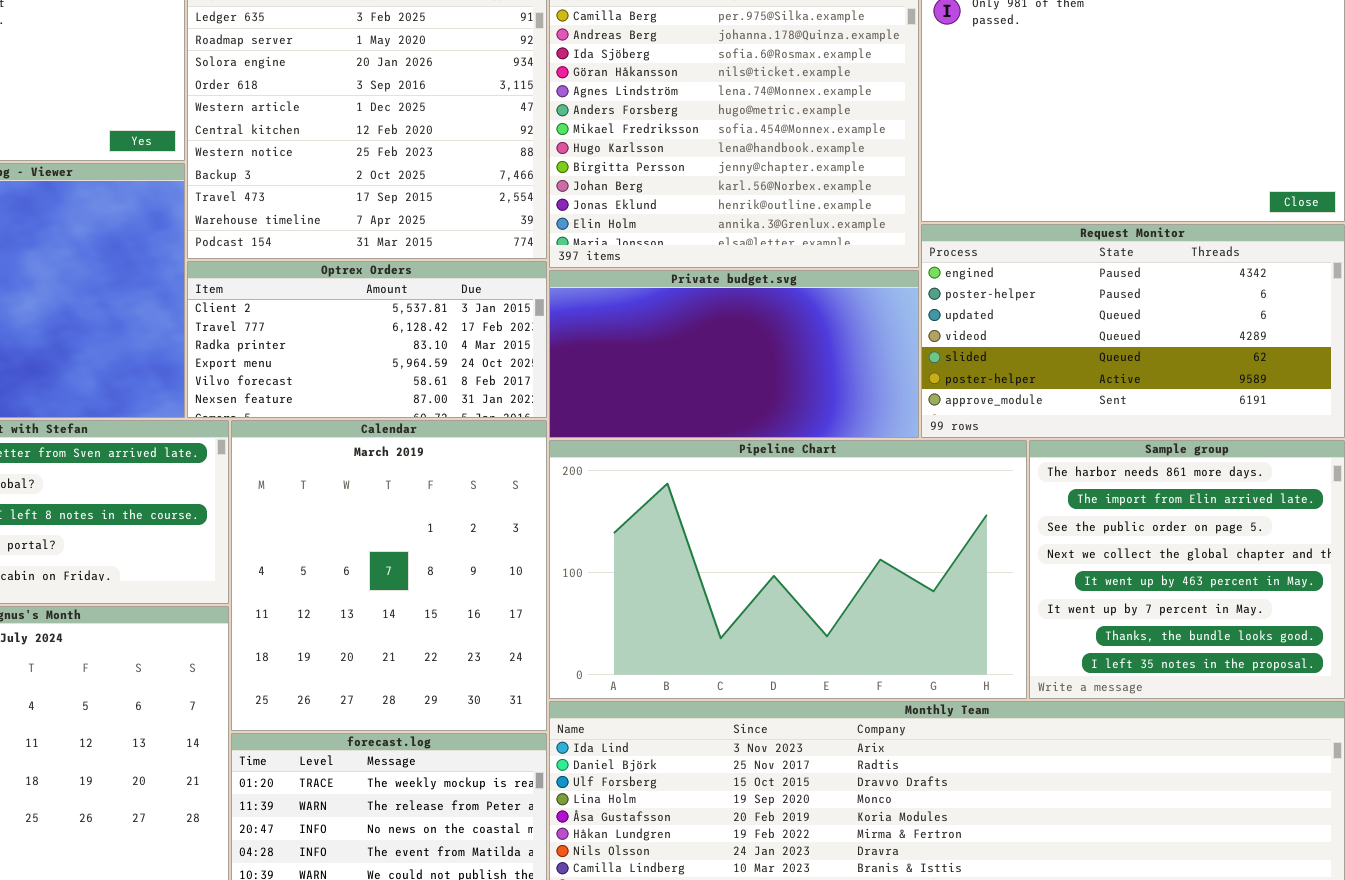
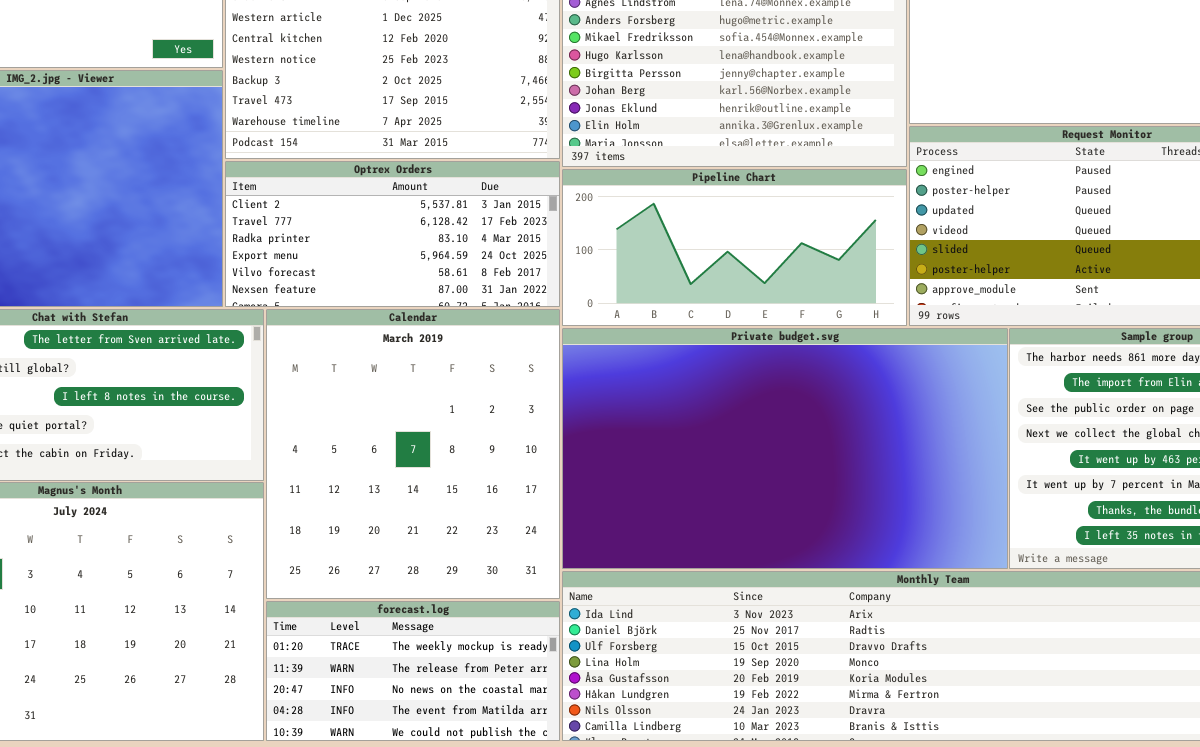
Private budget.svg: [549,270,919,438] -> [562,328,1008,569], moved, resized
Pipeline Chart: [549,440,1027,699] -> [562,169,907,326], moved, resized

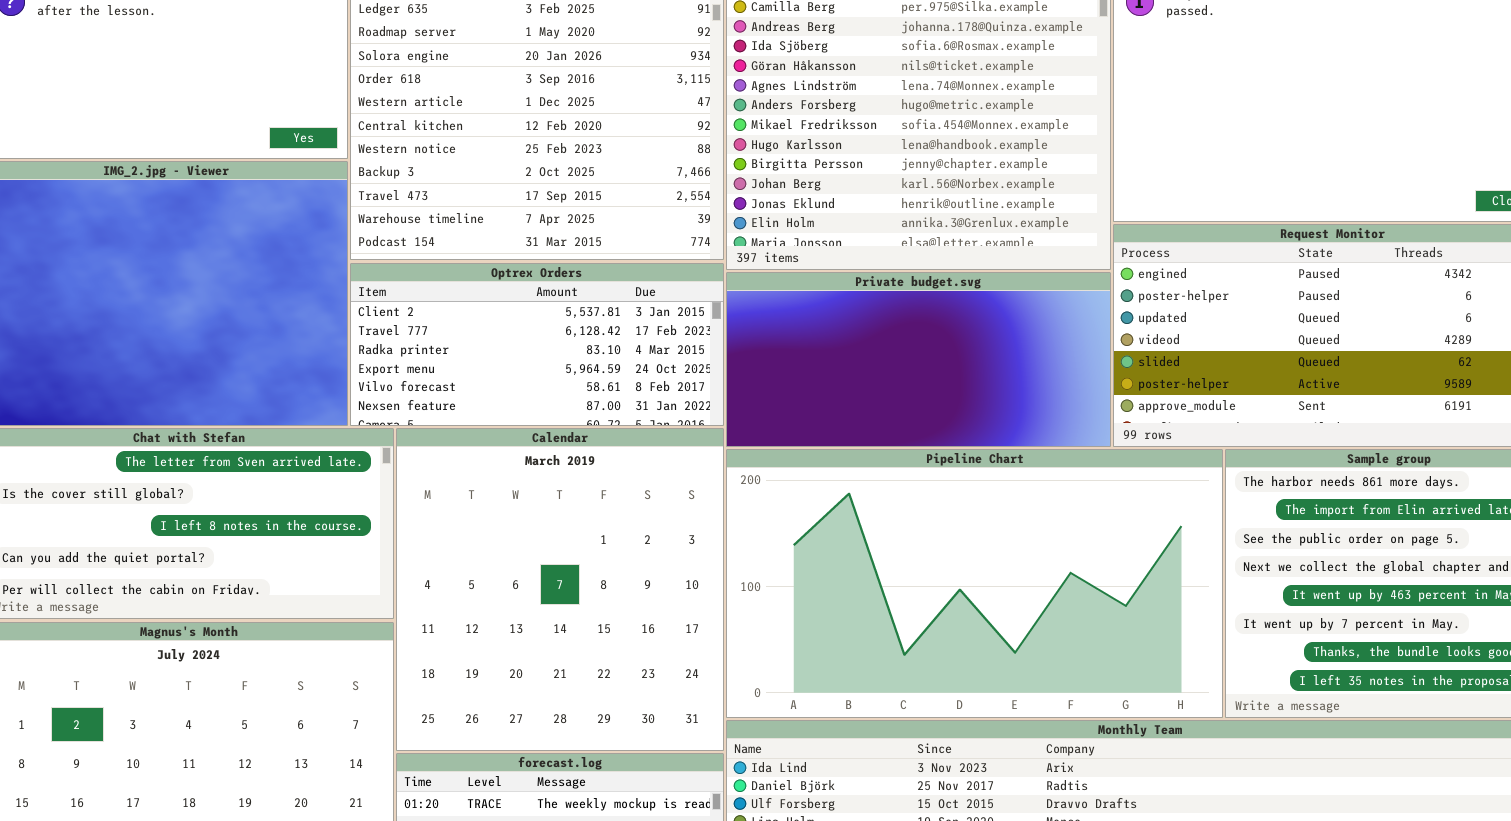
Pipeline Chart: [562,169,907,326] -> [726,449,1223,718], moved, resized
Private budget.svg: [562,328,1008,569] -> [726,272,1111,447], moved, resized

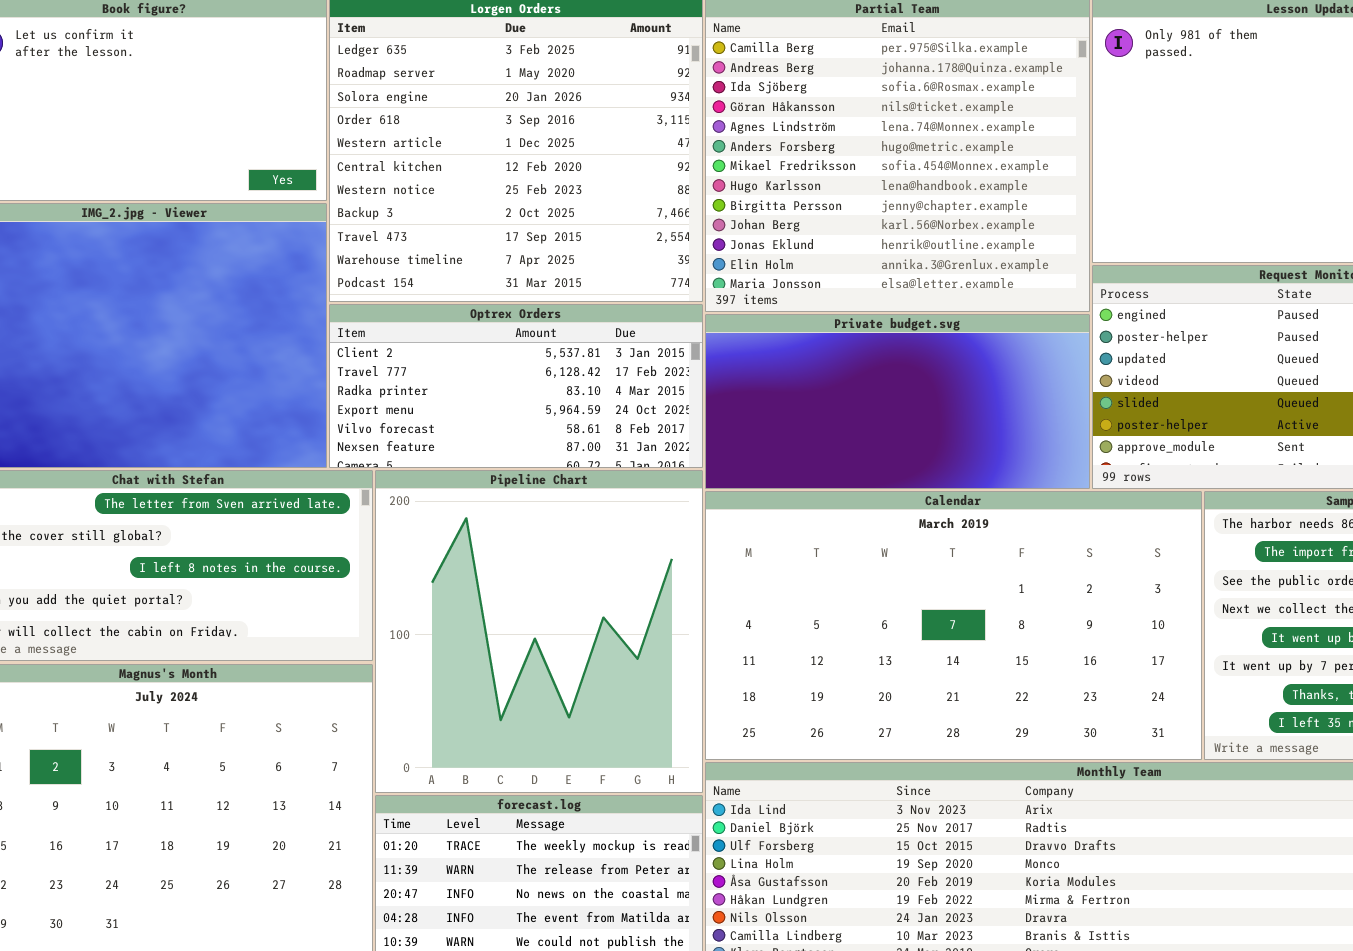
Calendar: [396,428,724,751] -> [705,491,1202,760], moved, resized
Pipeline Chart: [726,449,1223,718] -> [375,470,703,793], moved, resized

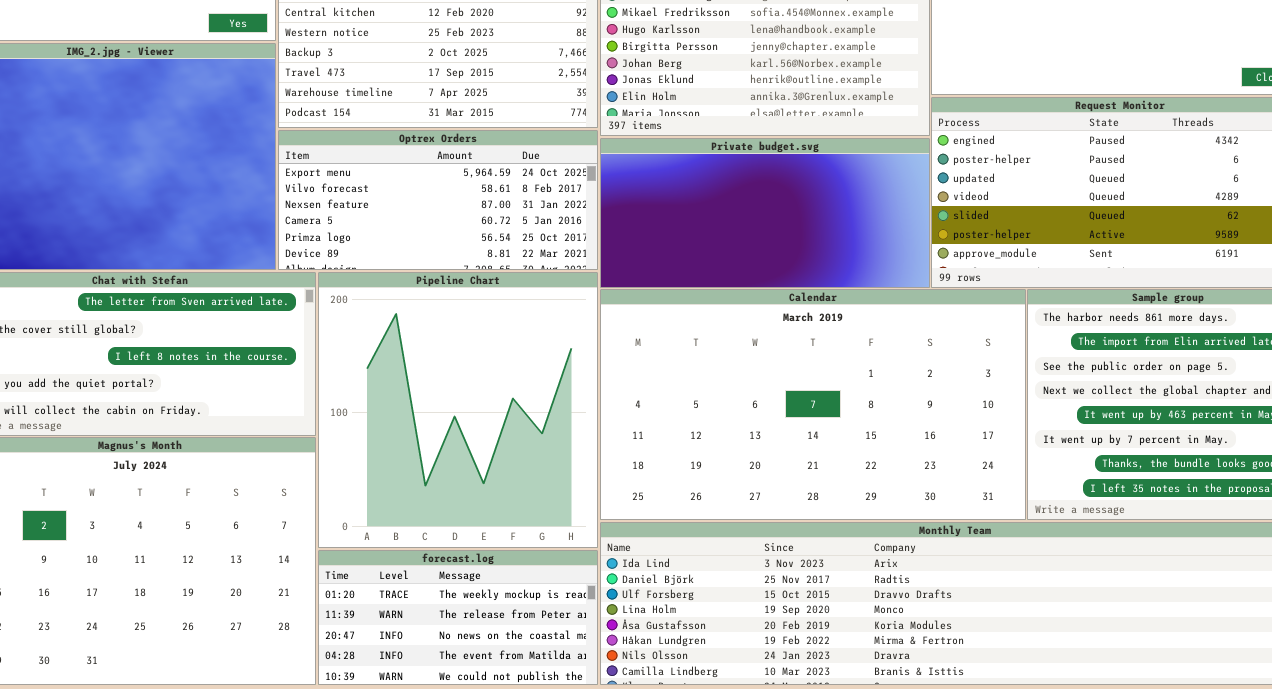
Optrex Orders: [329,304,703,468] -> [278,130,598,270], scrolled down 3 rows

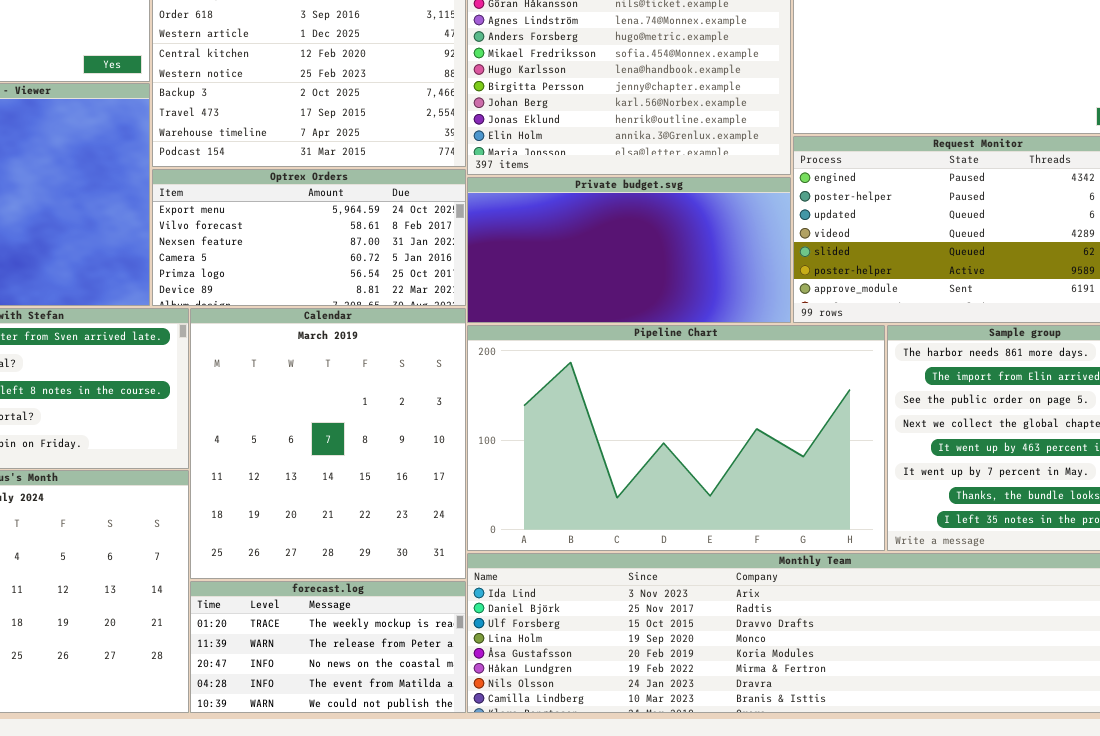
Pipeline Chart: [318,272,598,548] -> [467,325,885,551], moved, resized
Calendar: [600,289,1026,520] -> [190,308,466,579], moved, resized

